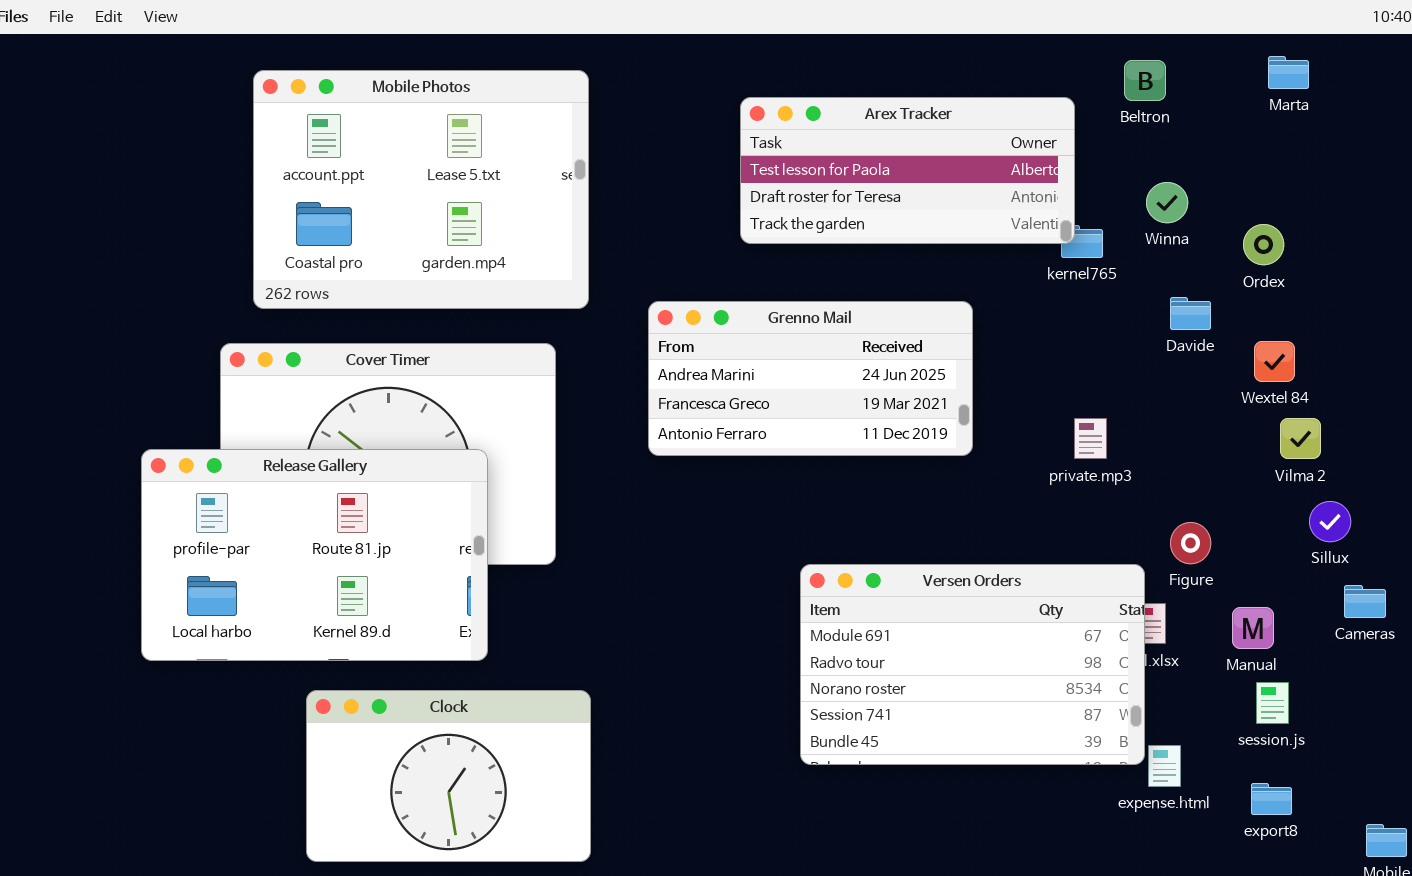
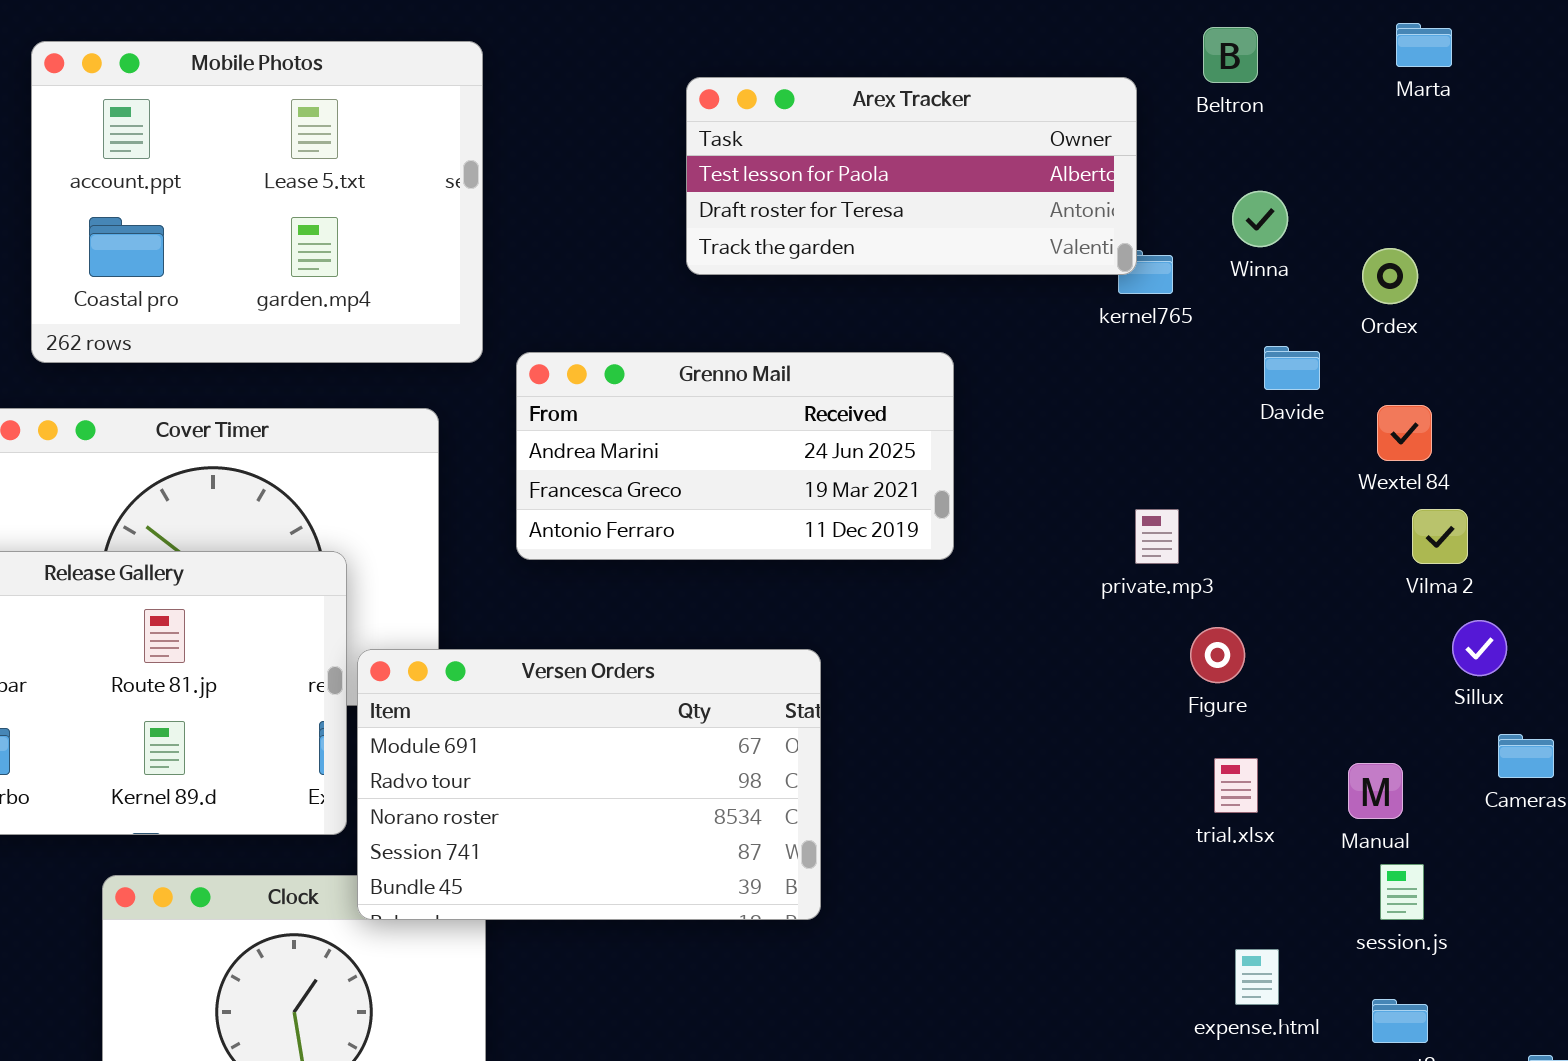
Grenno Mail: [648,301,973,456] -> [516,352,954,560], moved
Figure: [1170,522,1211,564] -> [1190,627,1245,683], moved
Versen Orders: [800,564,1145,765] -> [357,649,821,920], moved

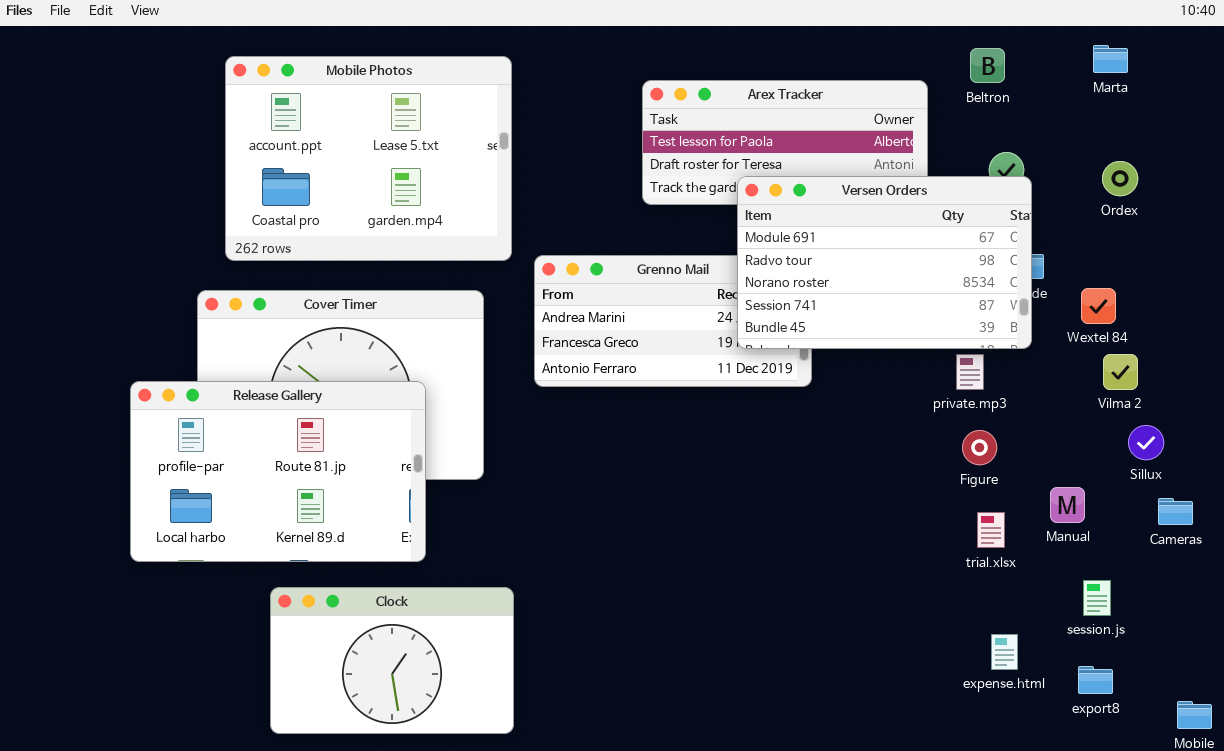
Ordex: [1362,248,1418,304] -> [1102,161,1138,196], moved
private.mp3: [1135,509,1179,564] -> [956,354,984,390], moved
Versen Orders: [357,649,821,920] -> [737,176,1032,349], moved
Manual: [1348,763,1403,819] -> [1050,487,1085,523], moved

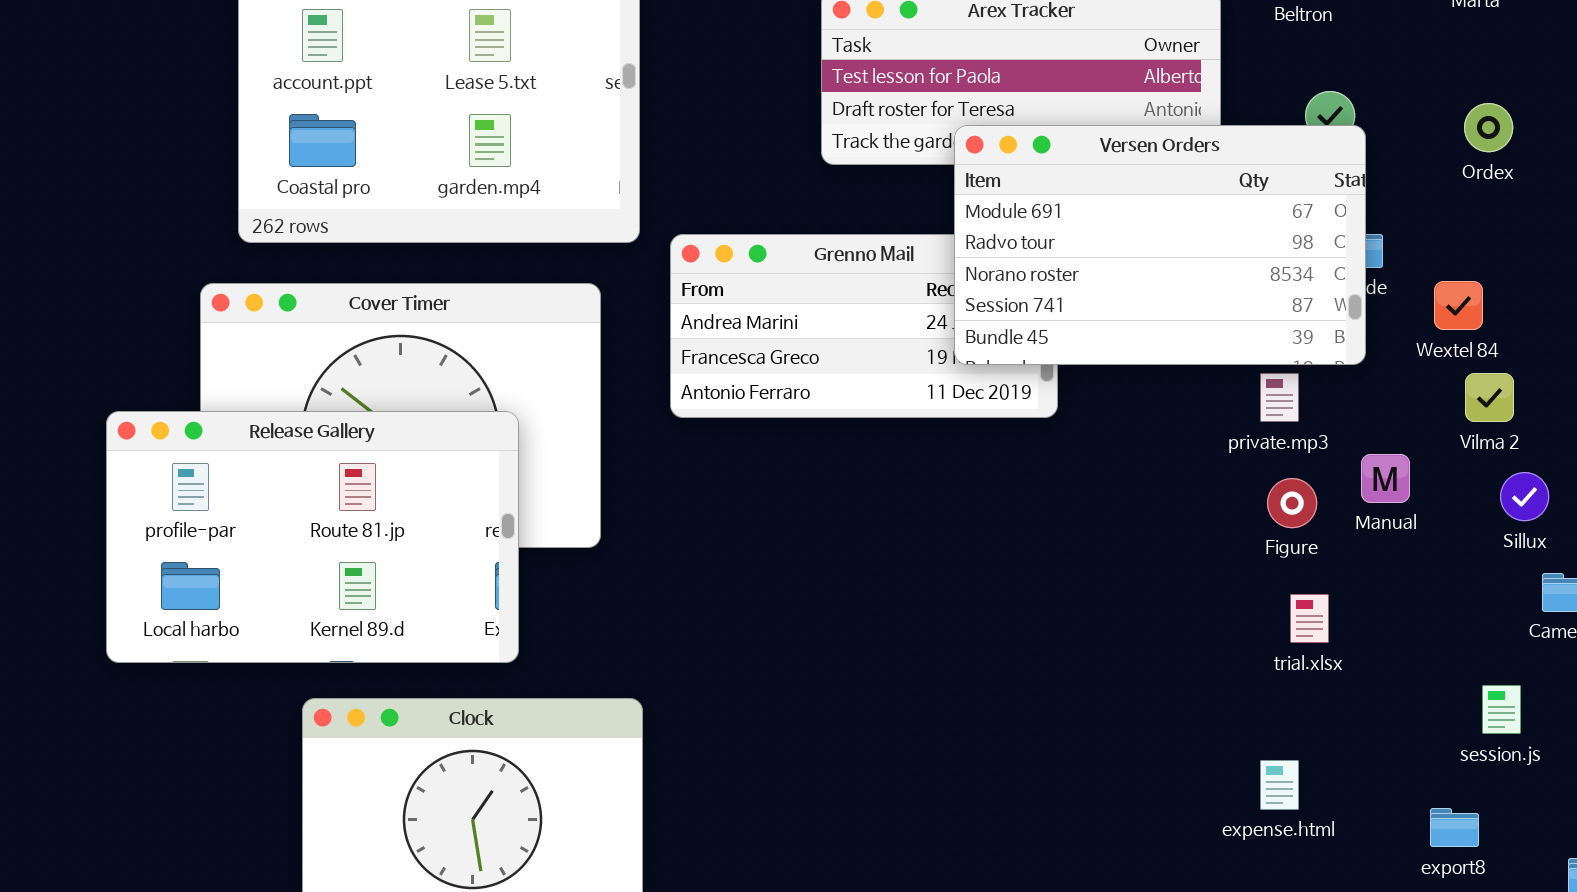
Manual: [1050,487,1085,523] -> [1361,454,1410,503], moved
session.js: [1083,580,1111,616] -> [1482,685,1521,734], moved
expense.html: [991,634,1018,670] -> [1260,760,1299,810], moved

